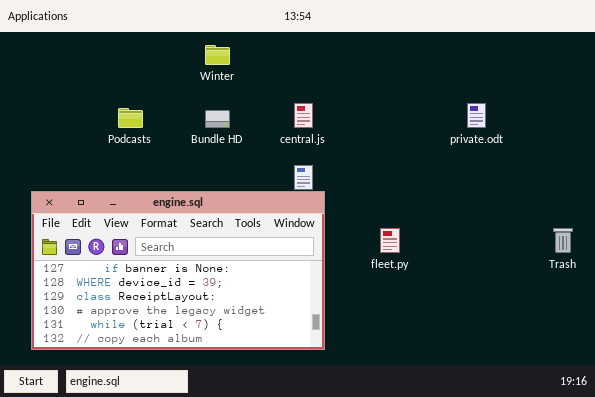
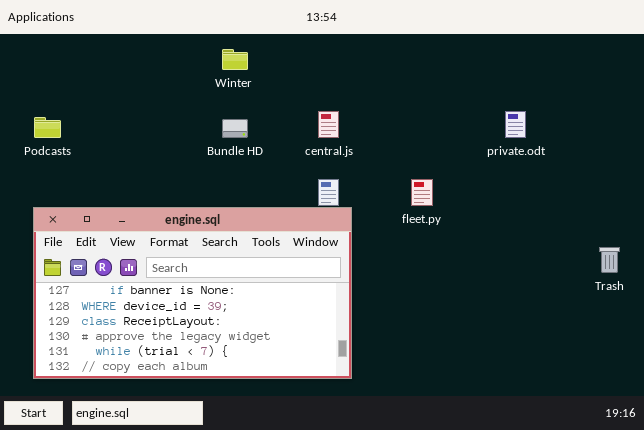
Podcasts: [118,108,143,128] -> [34,117,61,138], moved
fleet.py: [380,228,400,253] -> [411,179,433,206], moved

